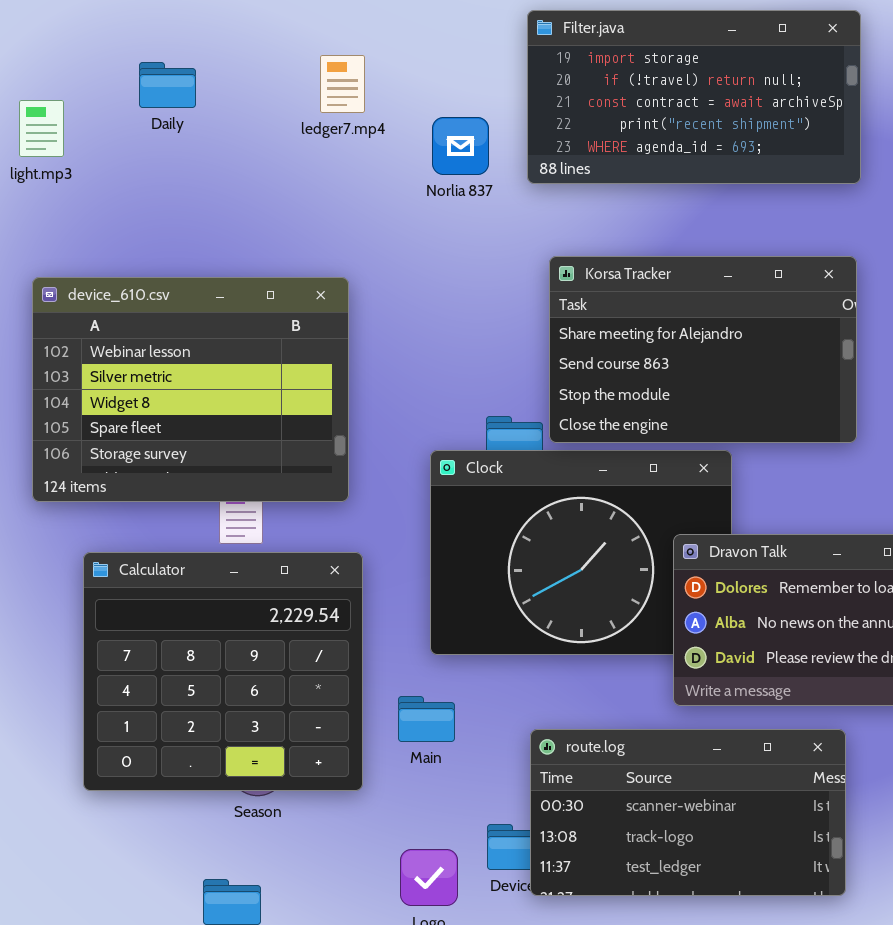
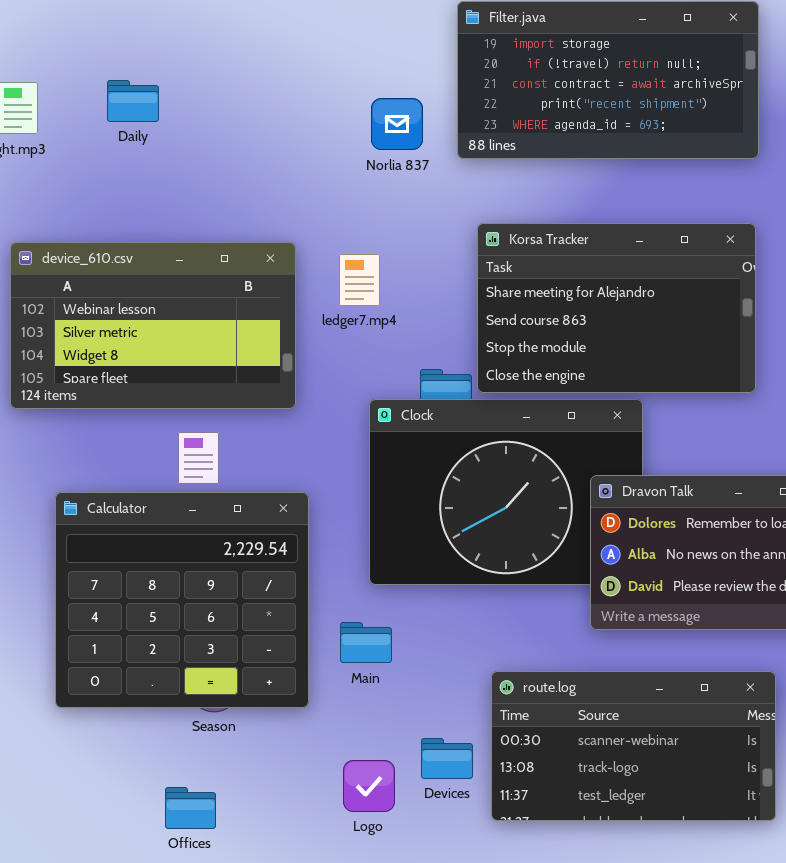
ledger7.mp4: [320,55,365,113] -> [339,254,380,306], moved
Daily: [139,62,196,108] -> [107,80,159,122], moved
device_610.csv: [32,277,349,502] -> [10,242,296,409], resized
route.log: [530,729,846,896] -> [491,671,776,821], moved

